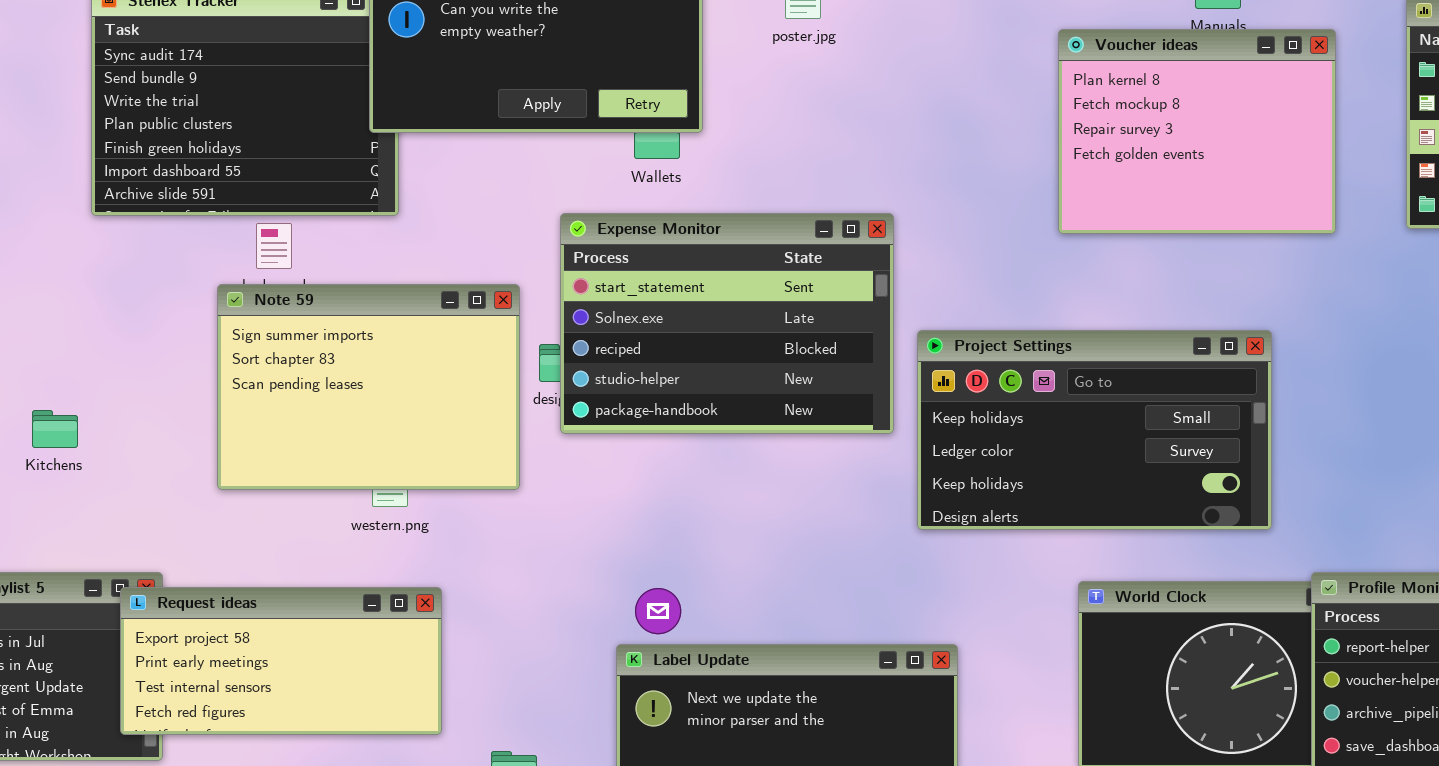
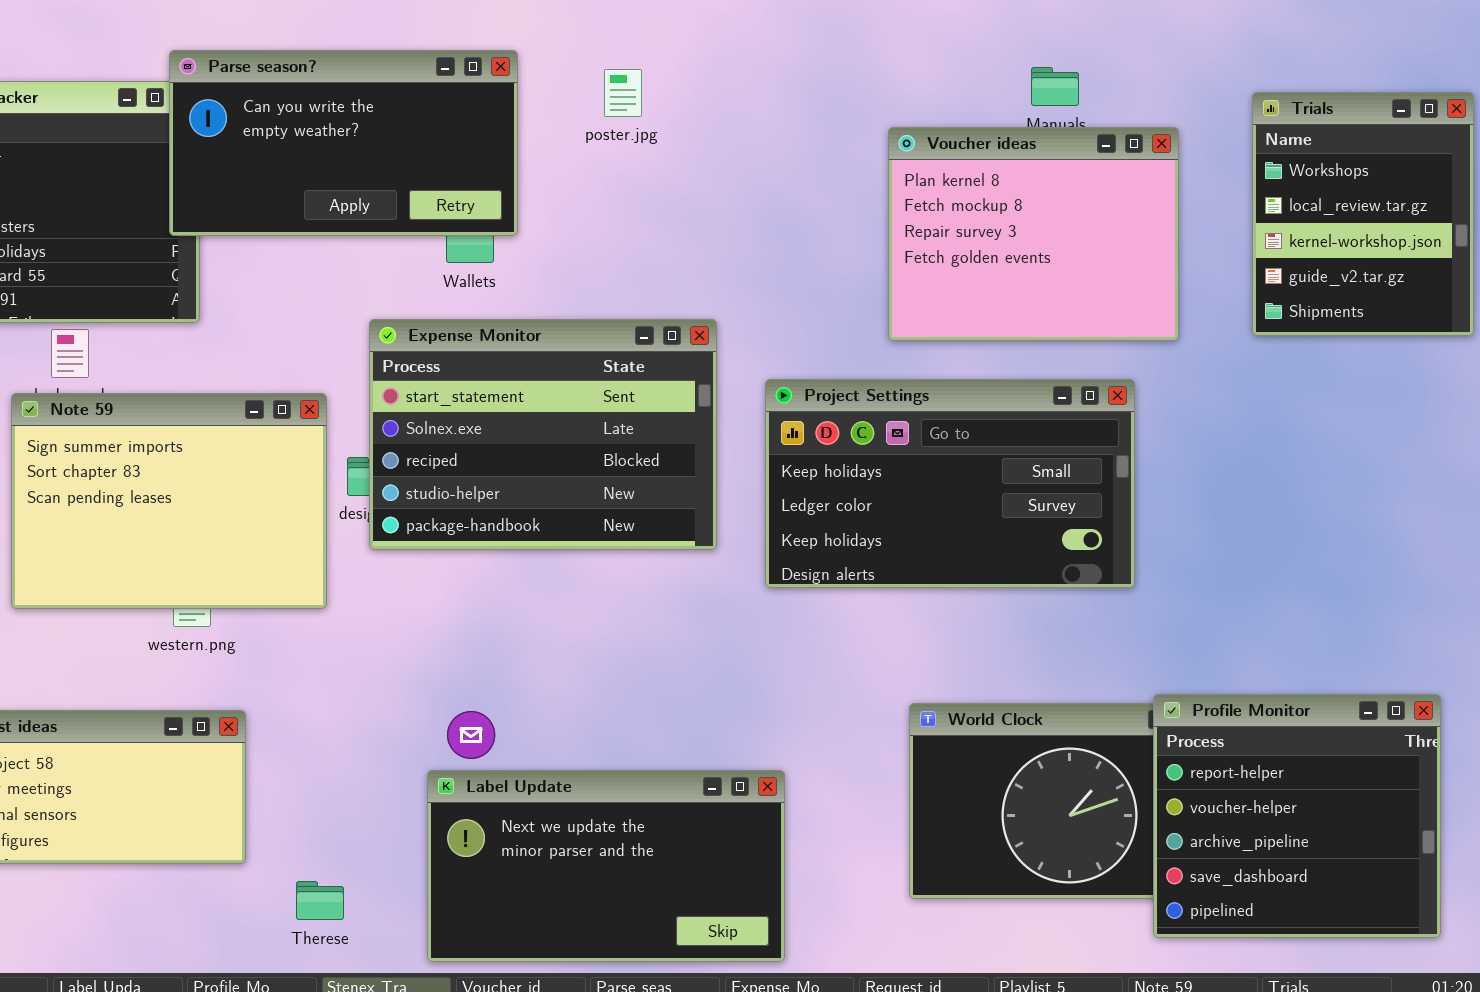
Project Settings: [917,330,1272,530] -> [765,379,1135,588], moved

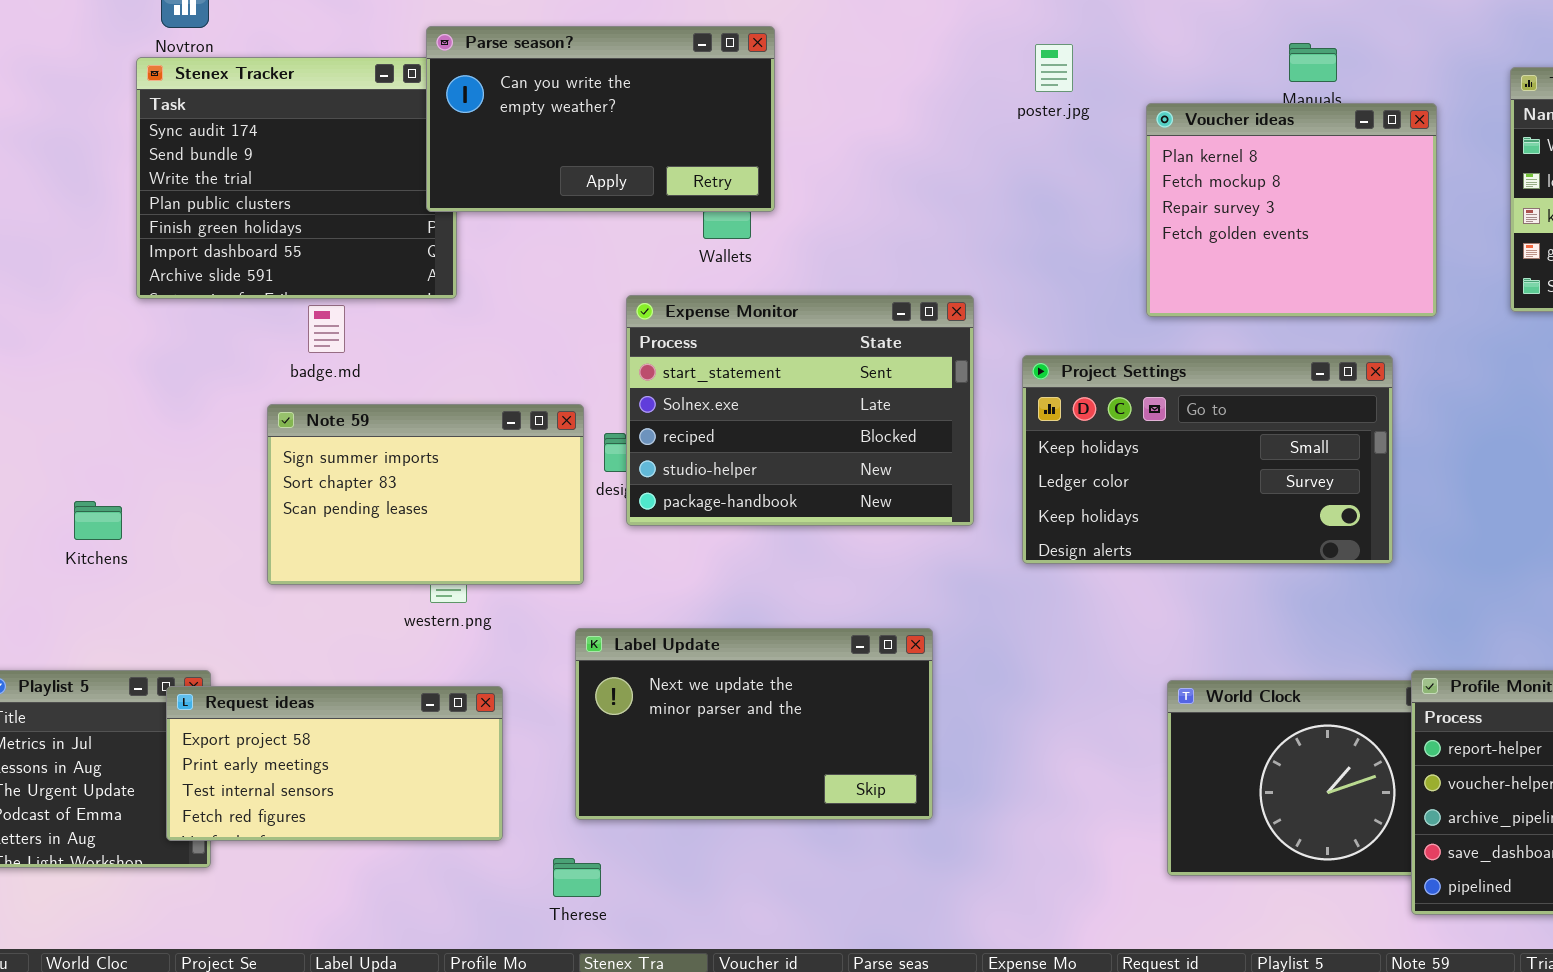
poster.jpg: [604,69,642,117] -> [1035,44,1073,92], moved
Note 59: [11,393,327,609] -> [267,404,584,585], resized
Label Update: [427,770,785,962] -> [575,628,933,820], moved

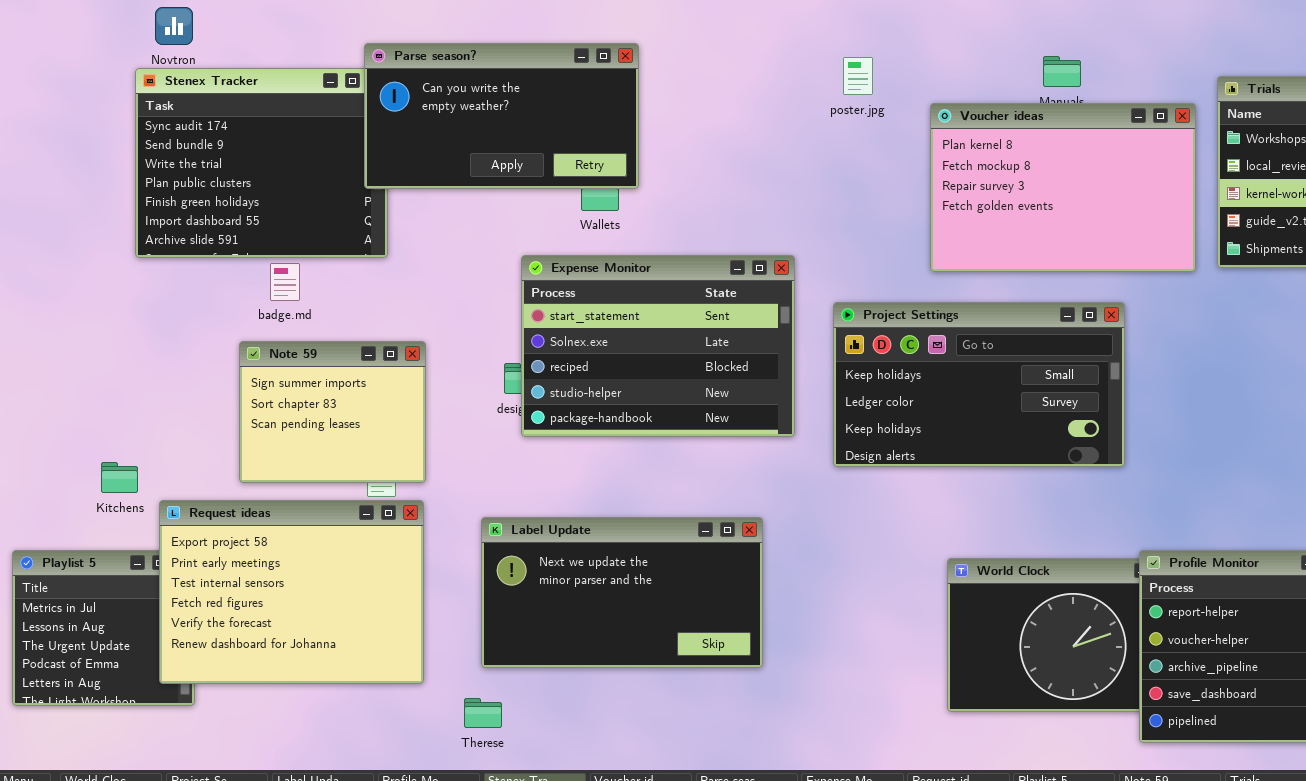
Voucher ideas: [1146,103,1437,317] -> [930,103,1196,272], resized
Note 59: [267,404,584,585] -> [239,341,426,483], resized
Kitchens: [74,501,122,540] -> [101,462,138,493], moved
Request ideas: [166,686,503,841] -> [159,500,424,684], resized

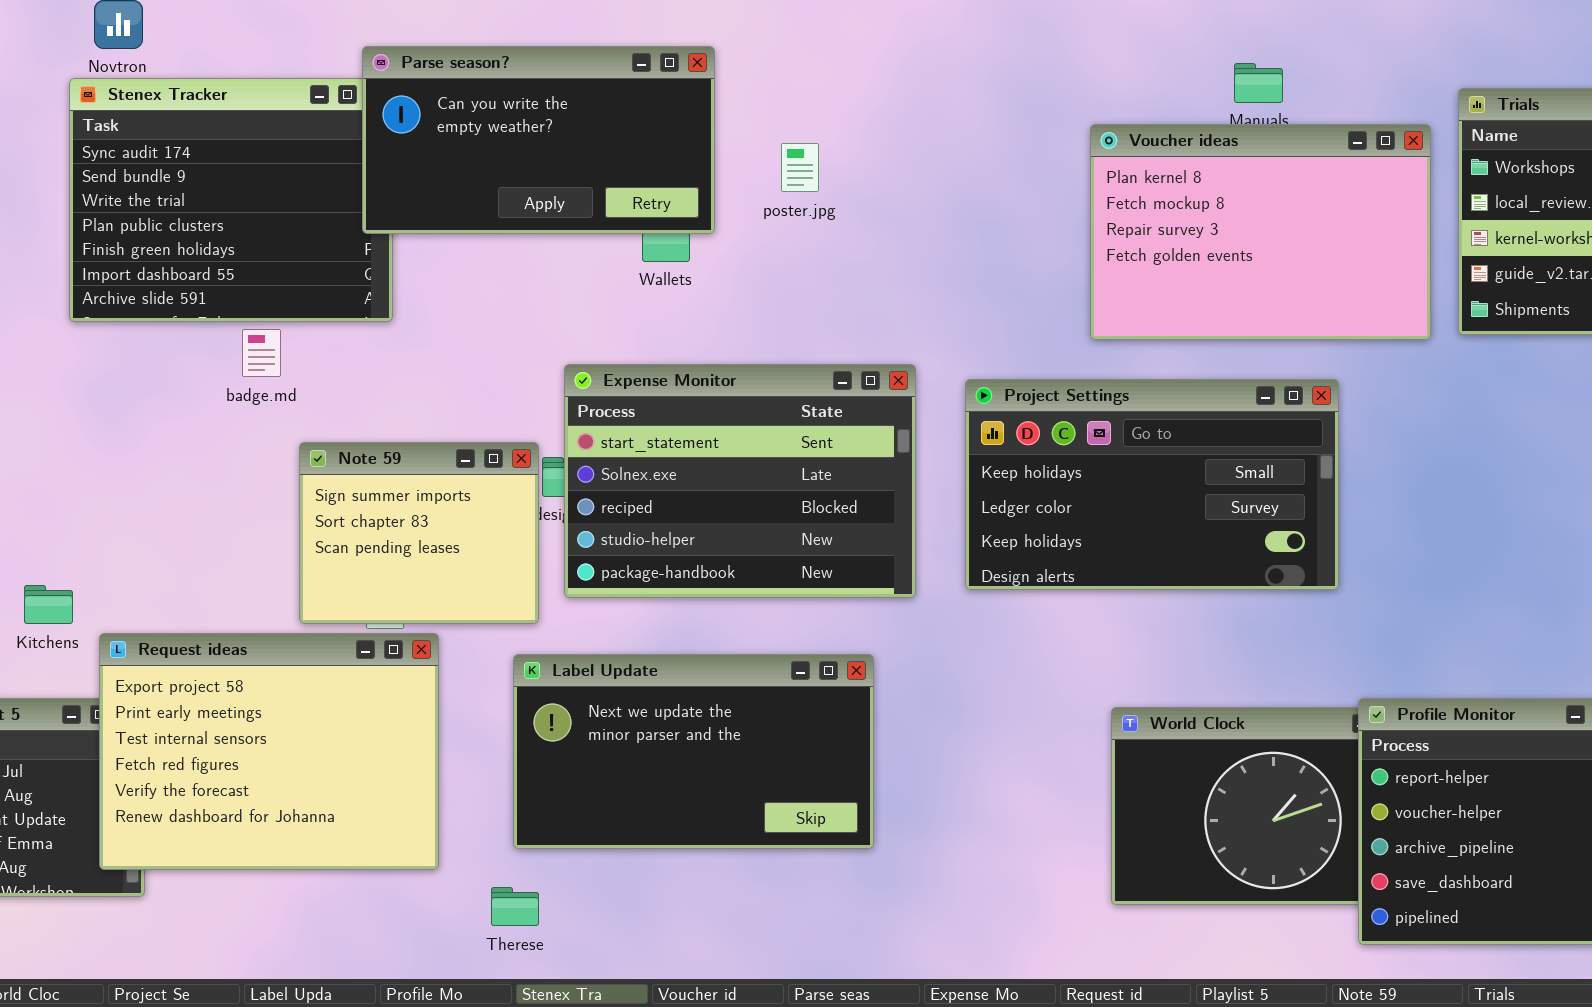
poster.jpg: [843,57,873,95] -> [781,143,819,192], moved
Expense Monitor: [521,255,795,437] -> [564,364,916,598], moved
Note 59: [239,341,426,483] -> [299,442,539,624], moved

